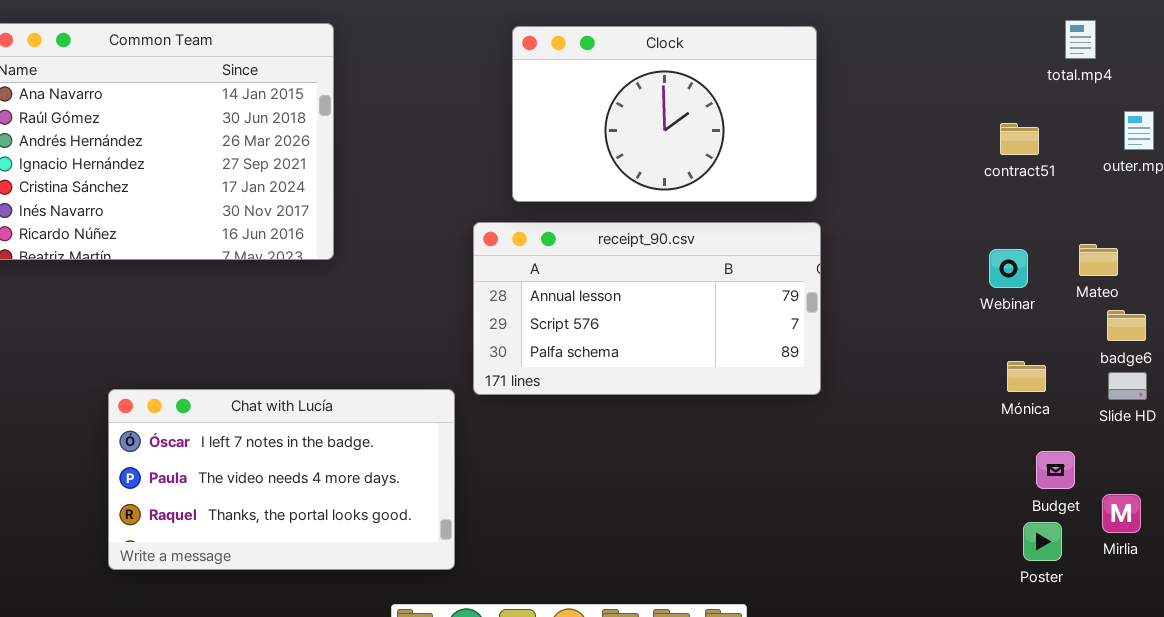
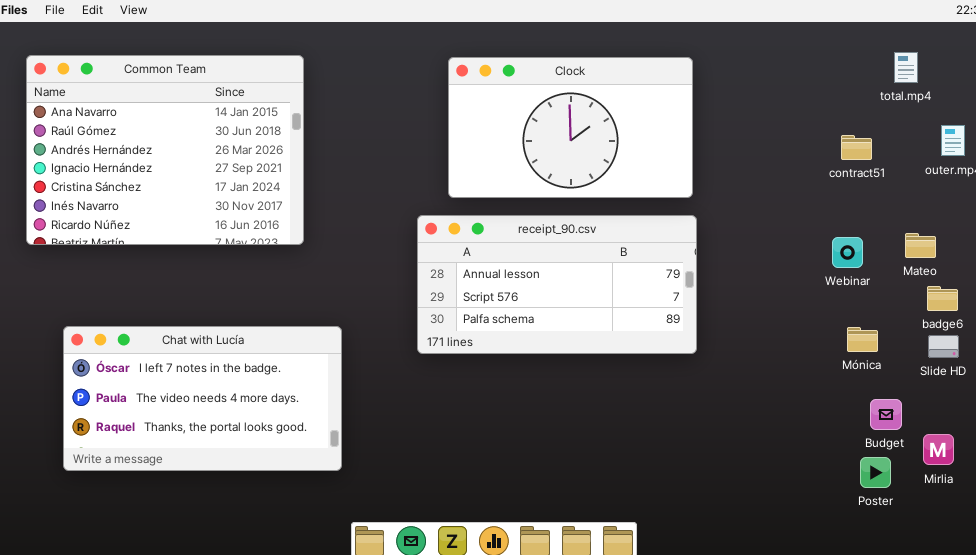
Chat with Lucía: [108,389,455,570] -> [63,326,342,471], moved

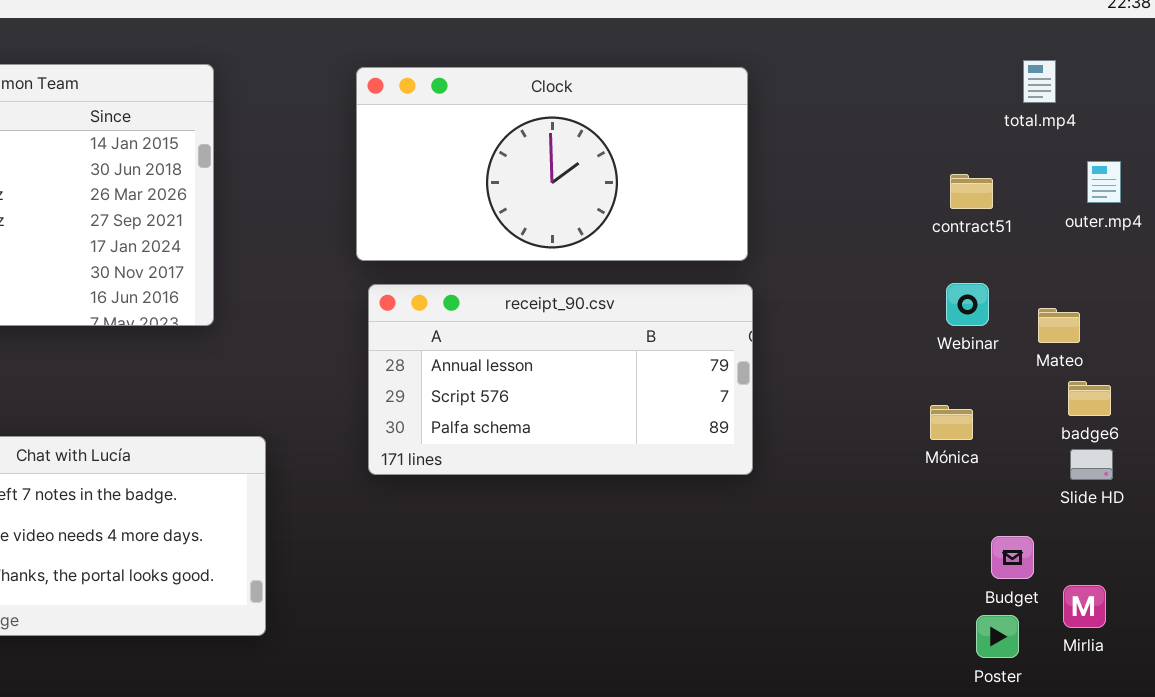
Clock: [448,57,693,198] -> [356,67,748,261], resized
Webinar: [832,237,863,268] -> [946,283,989,326], moved
Mónica: [847,327,878,352] -> [930,405,973,440], moved

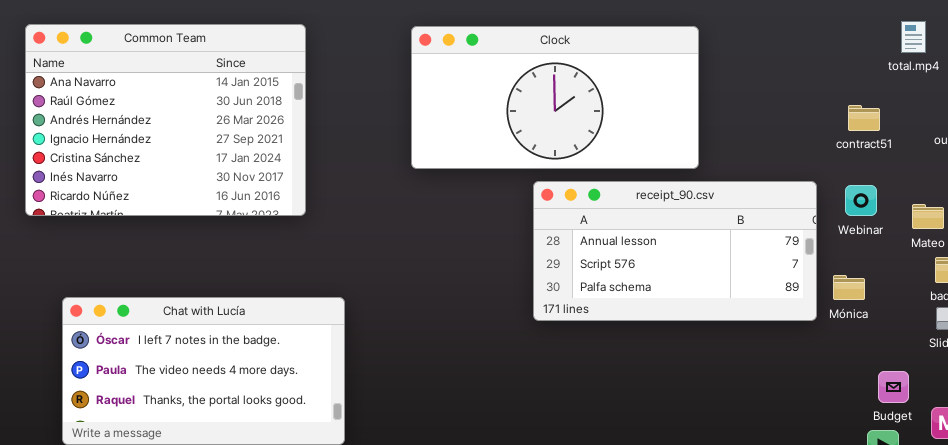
receipt_90.csv: [368,284,753,475] -> [533,181,817,321], moved

